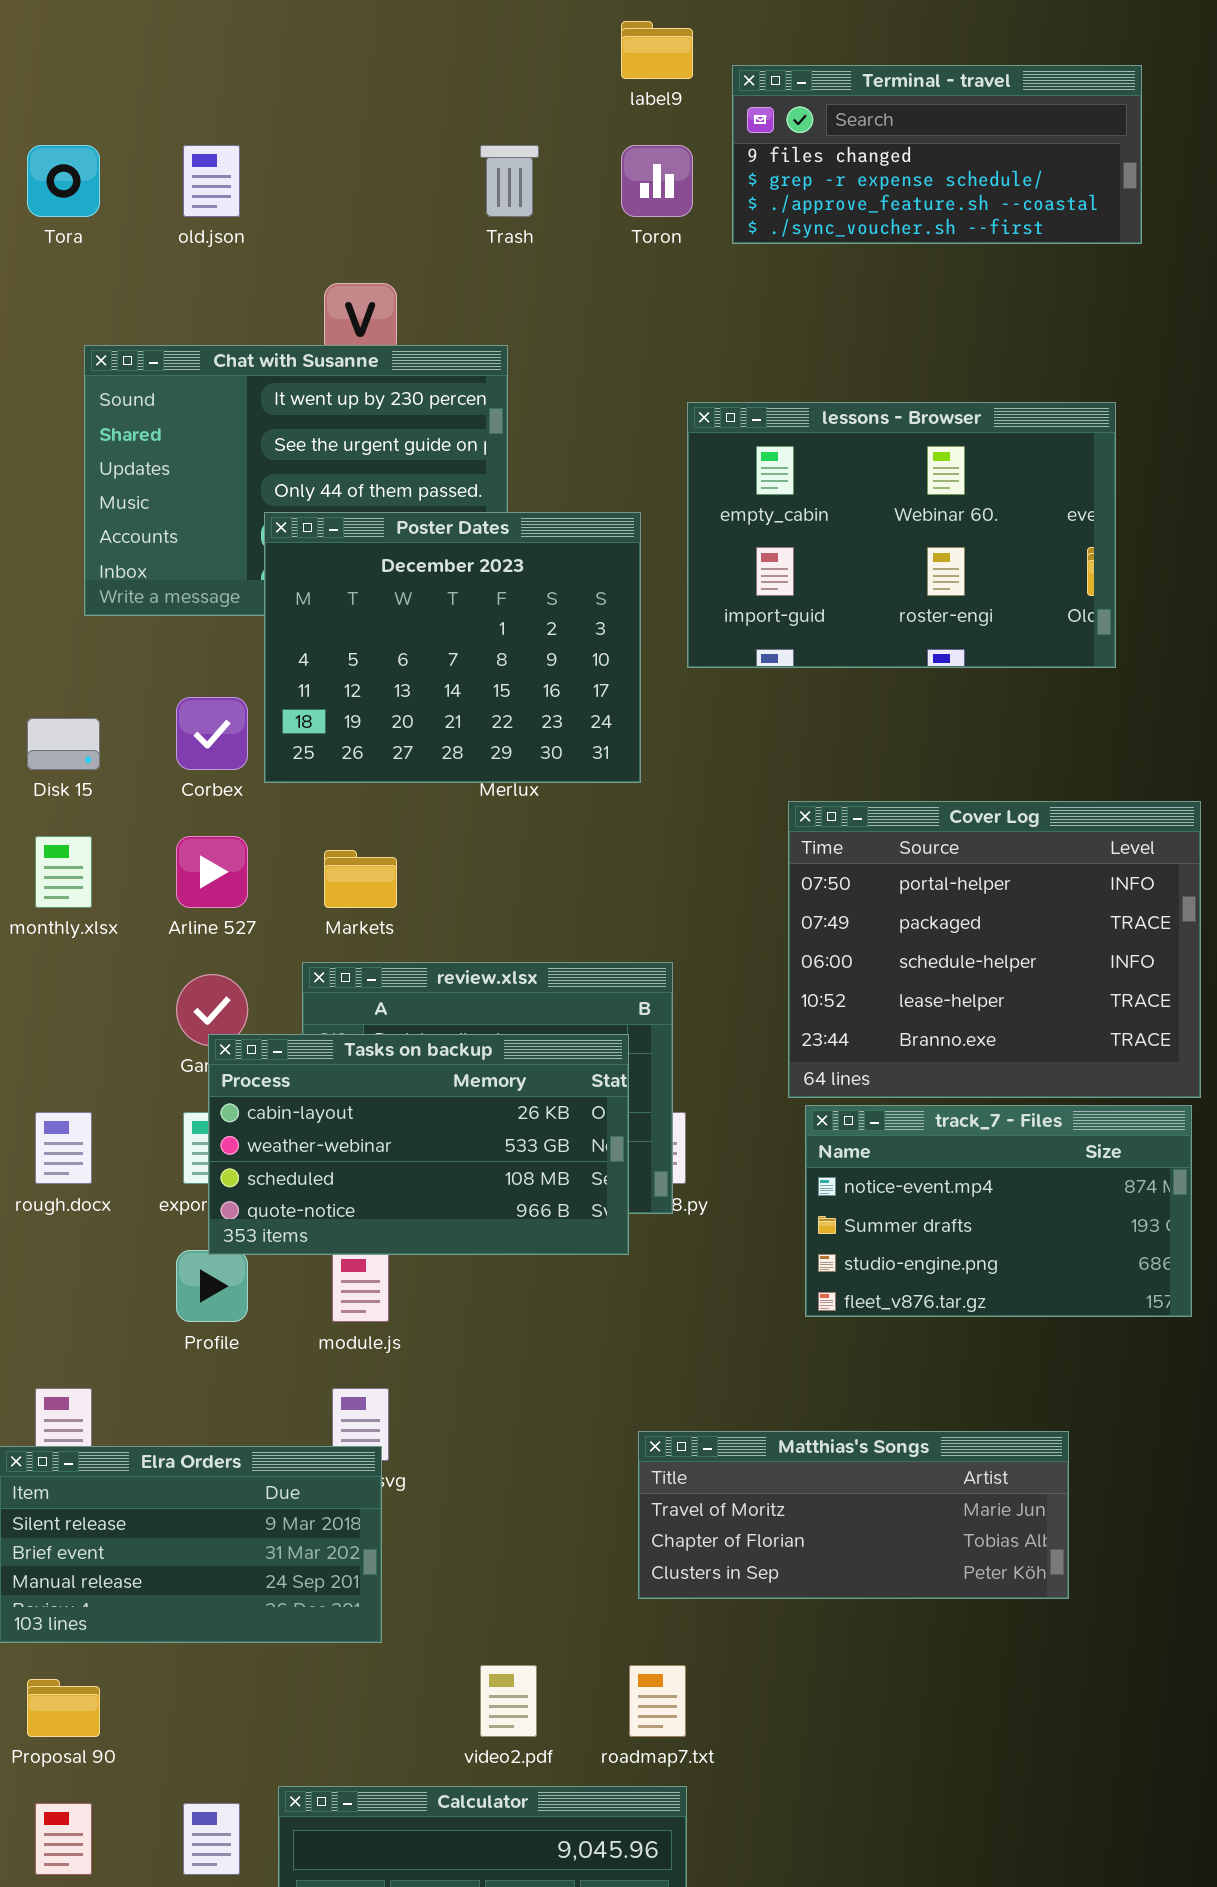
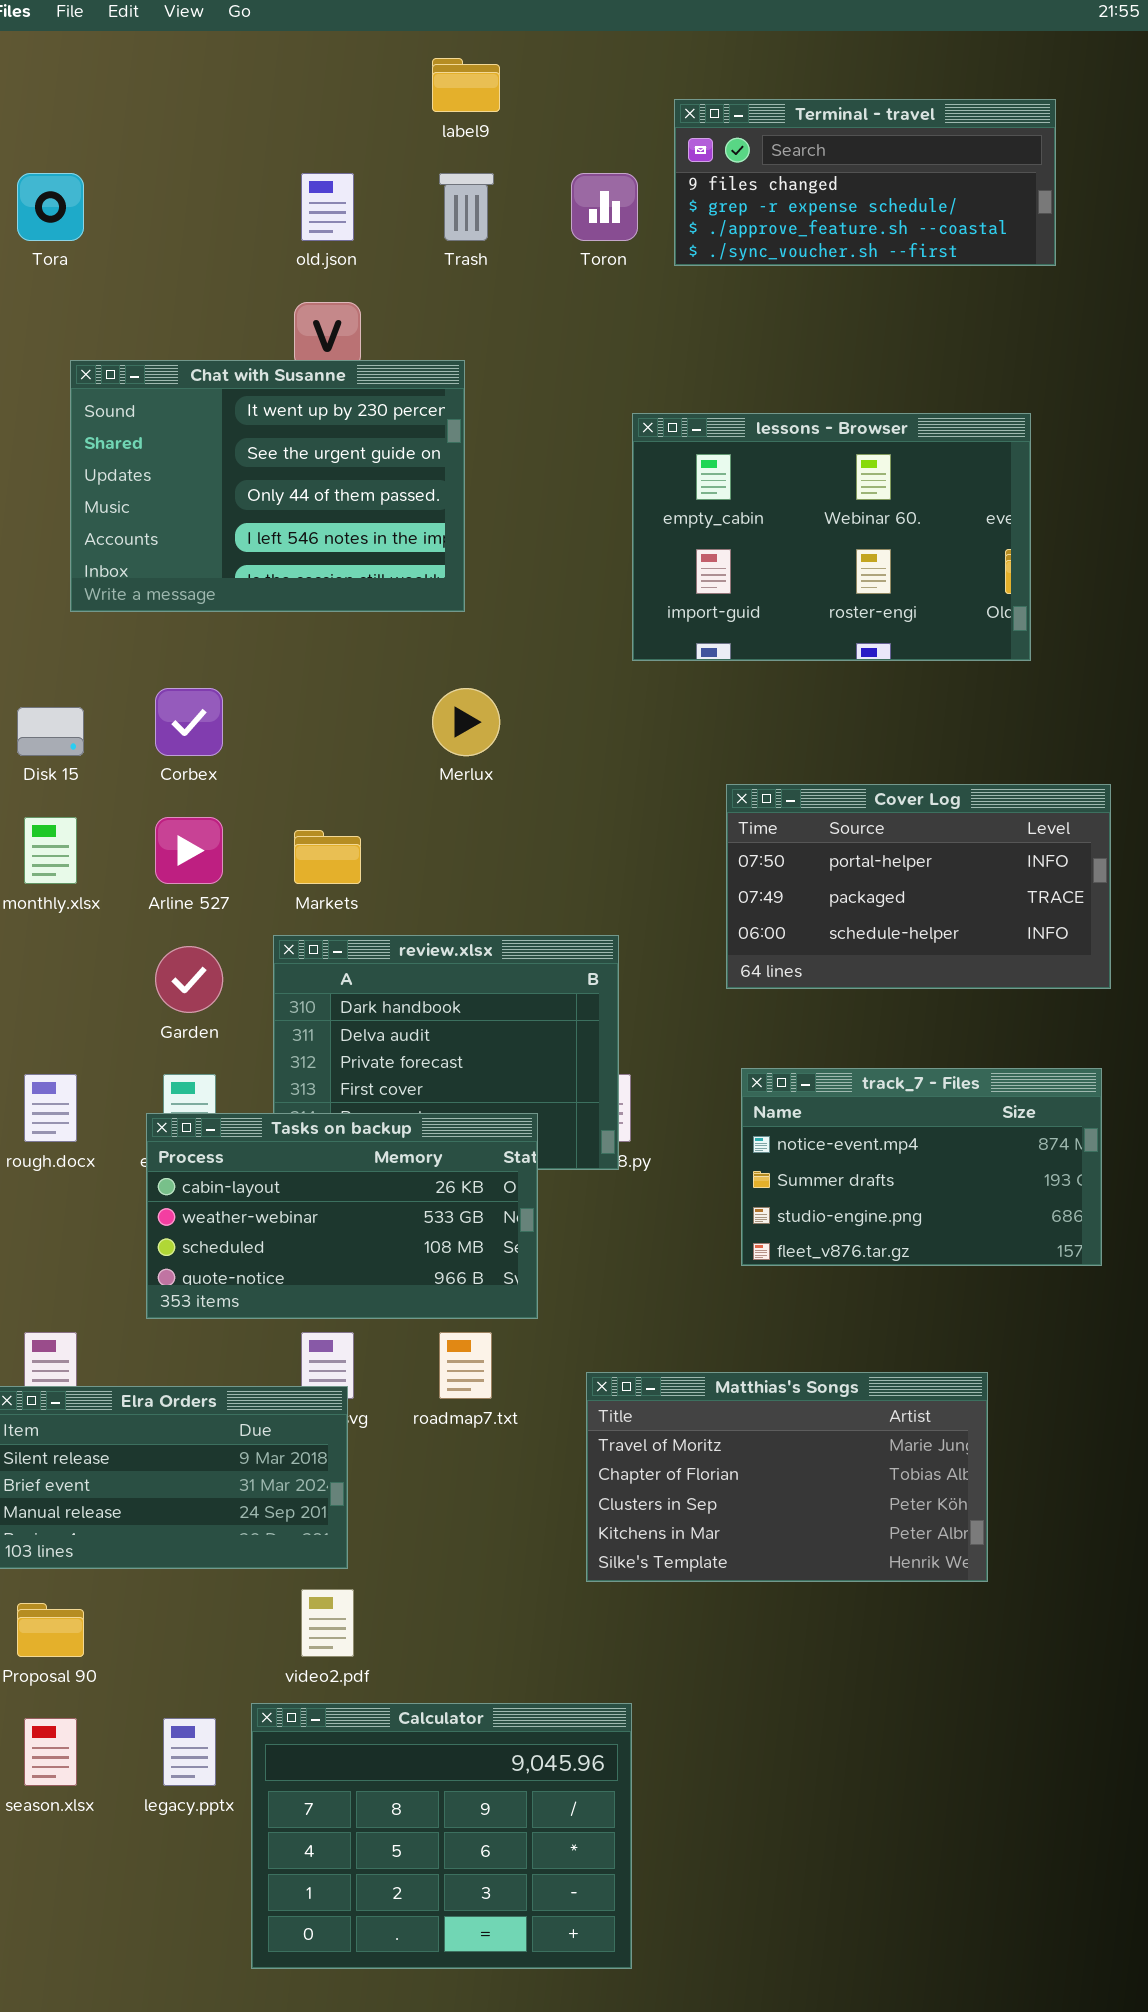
label9: [621,21,693,79] -> [432,58,500,112], moved
old.json: [183,145,240,217] -> [301,173,354,241], moved
Poster Dates: [264,512,641,783] -> none, closed
Cover Log: [788,801,1201,1098] -> [726,784,1111,989], resized
Tasks on backup: [208,1034,629,1255] -> [146,1113,538,1319], moved
Matthias's Songs: [638,1431,1069,1599] -> [586,1372,988,1582], resized
video2.pdf: [480,1665,537,1737] -> [301,1589,354,1657], moved
roadmap7.txt: [629,1665,686,1737] -> [439,1332,492,1399], moved

